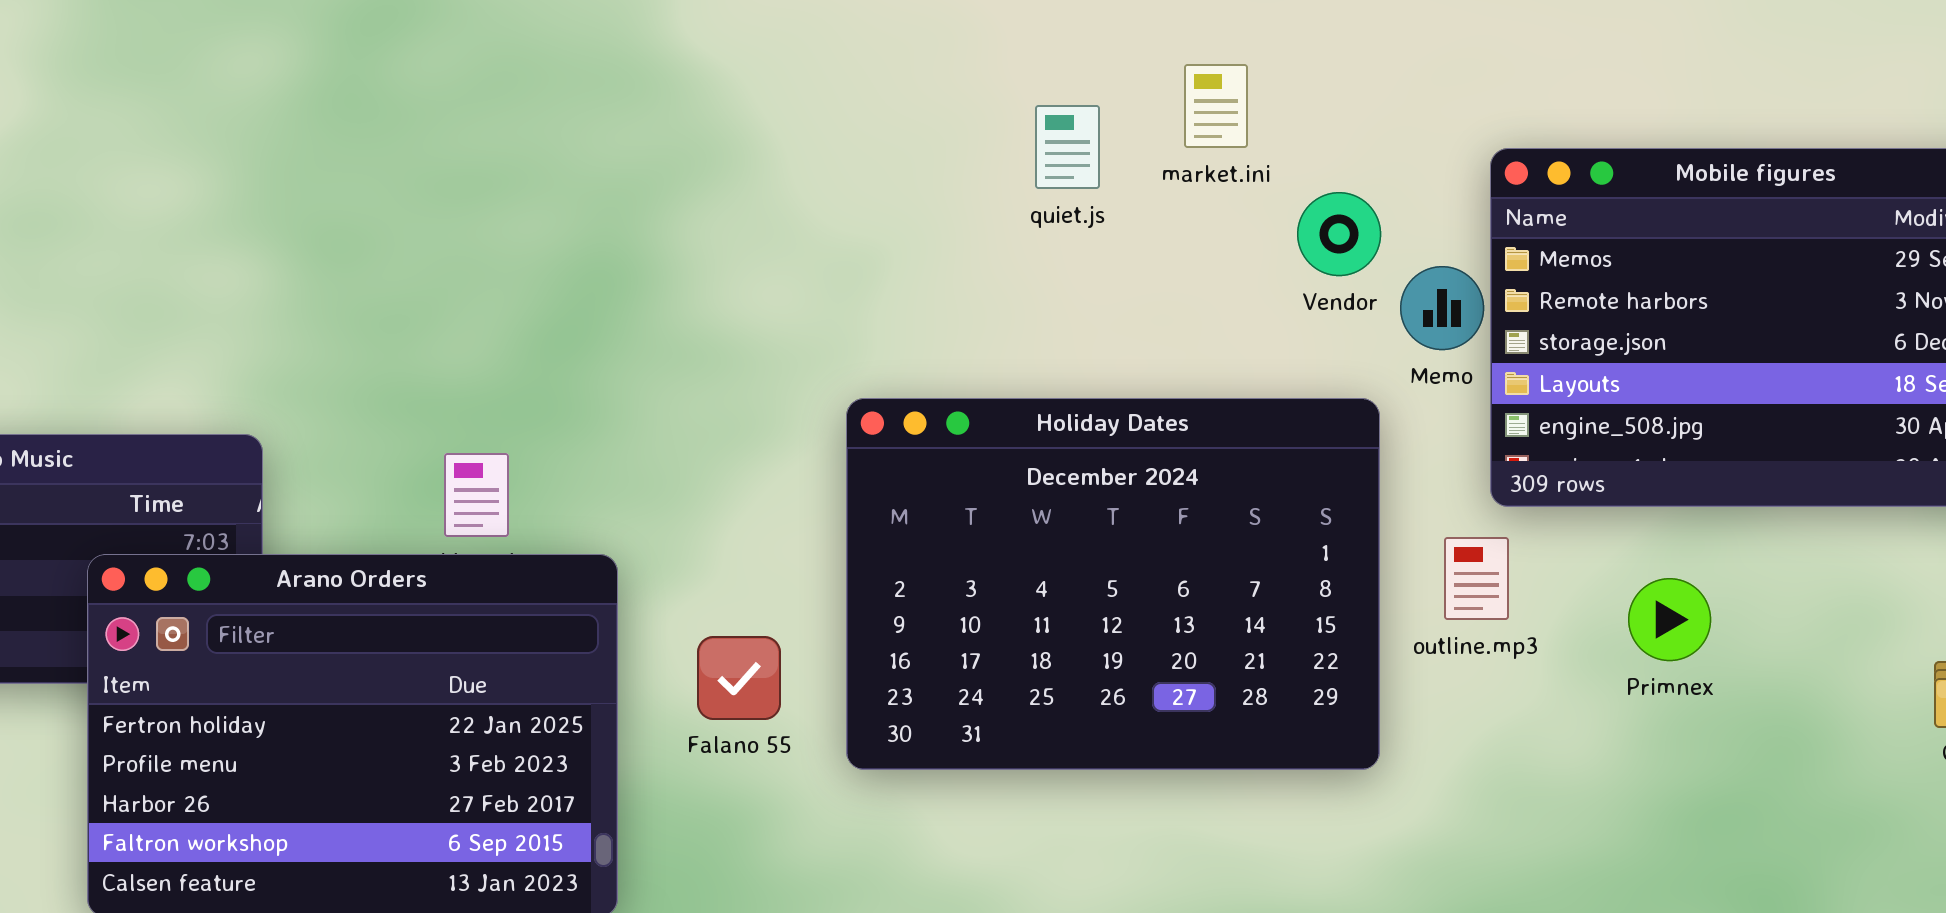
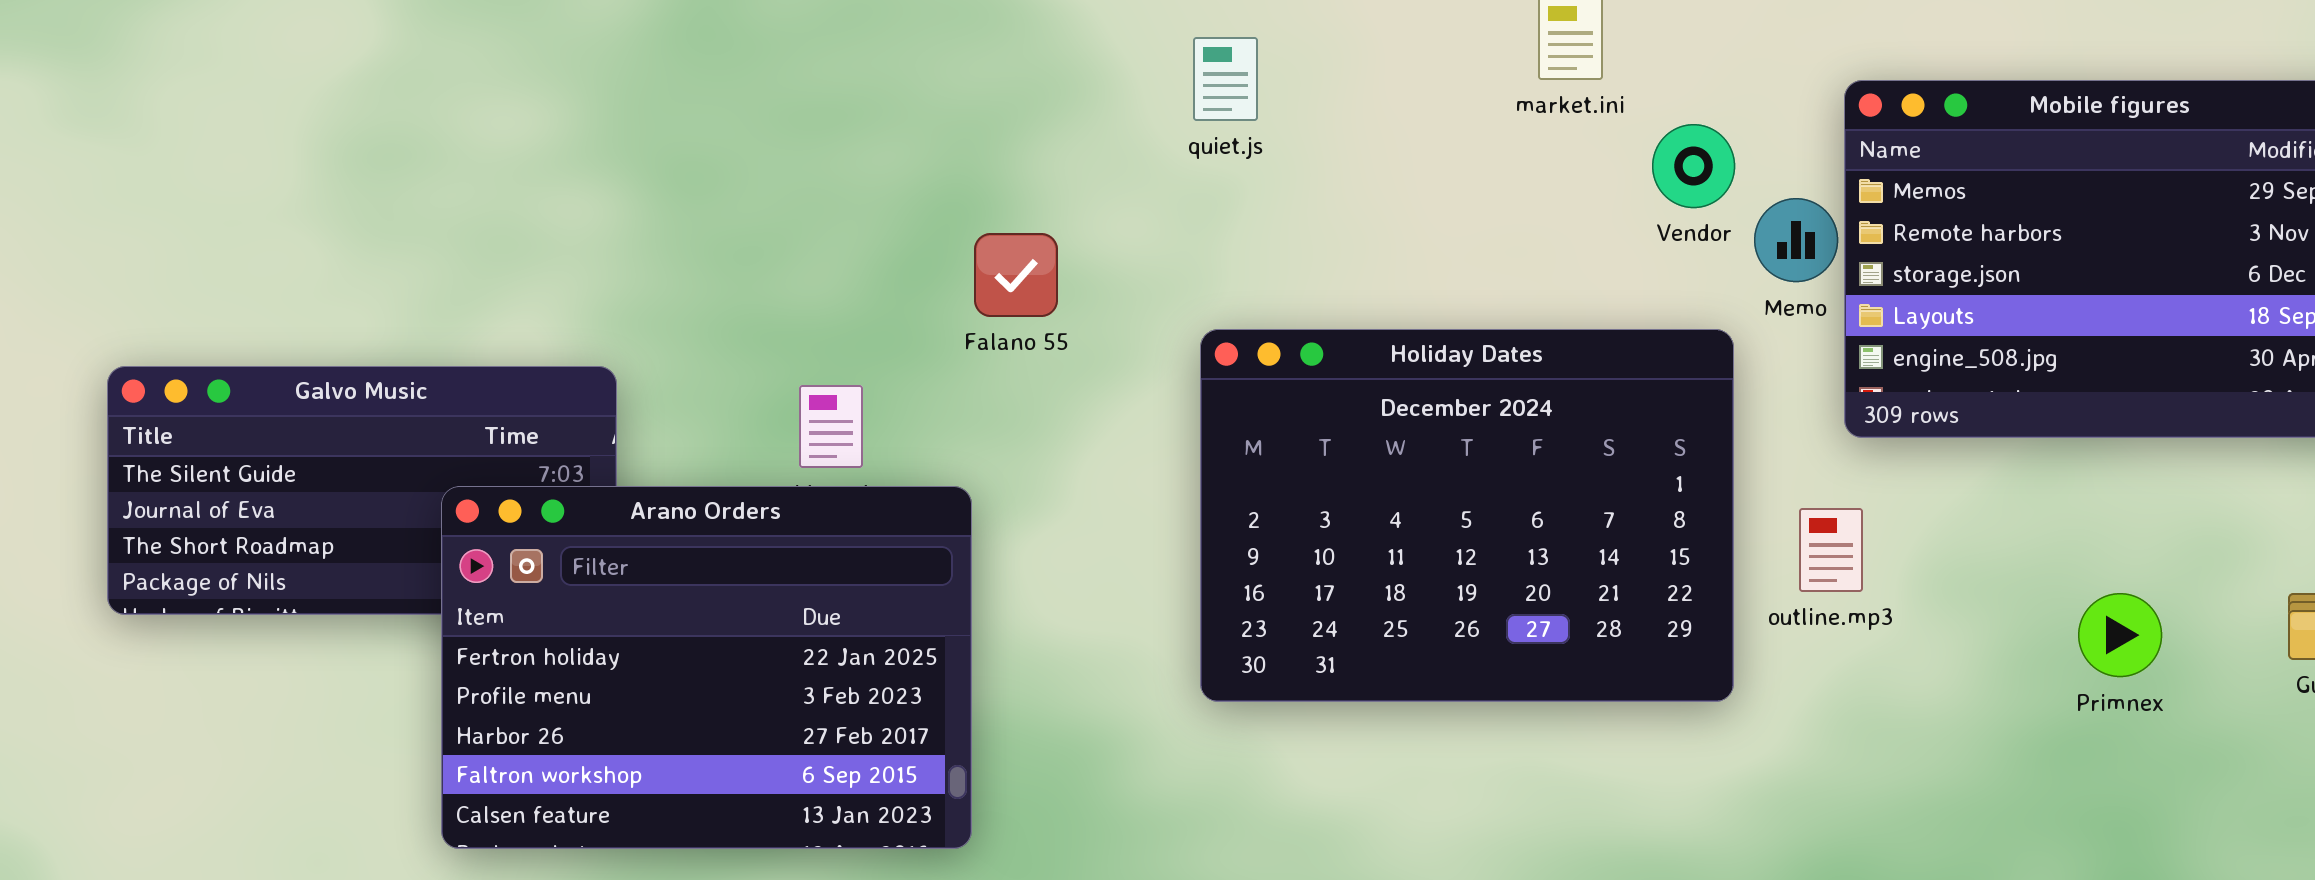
quiet.js: [1035,105,1100,189] -> [1193,37,1258,121], moved
outline.mp3: [1444,537,1509,620] -> [1799,508,1863,592], moved
Primnex: [1628,578,1711,661] -> [2078,593,2162,677], moved
Falano 55: [697,636,781,720] -> [974,233,1058,317], moved

